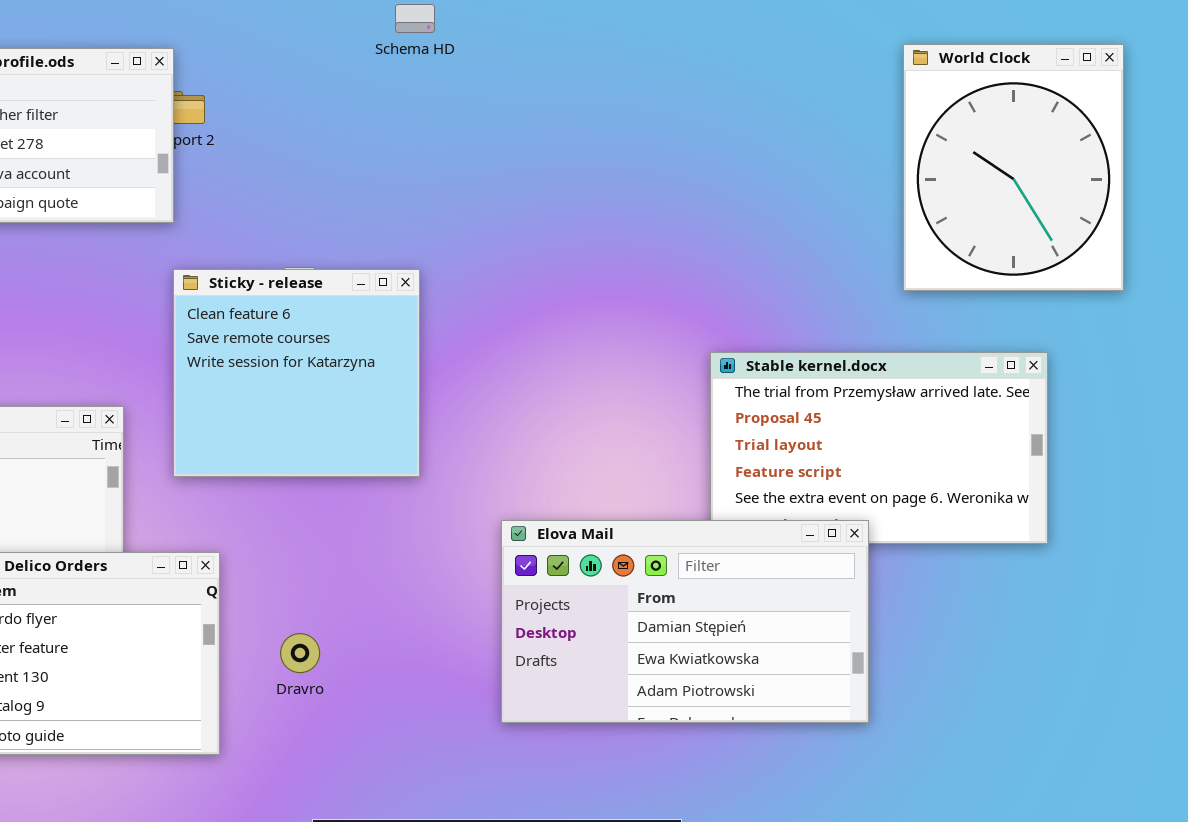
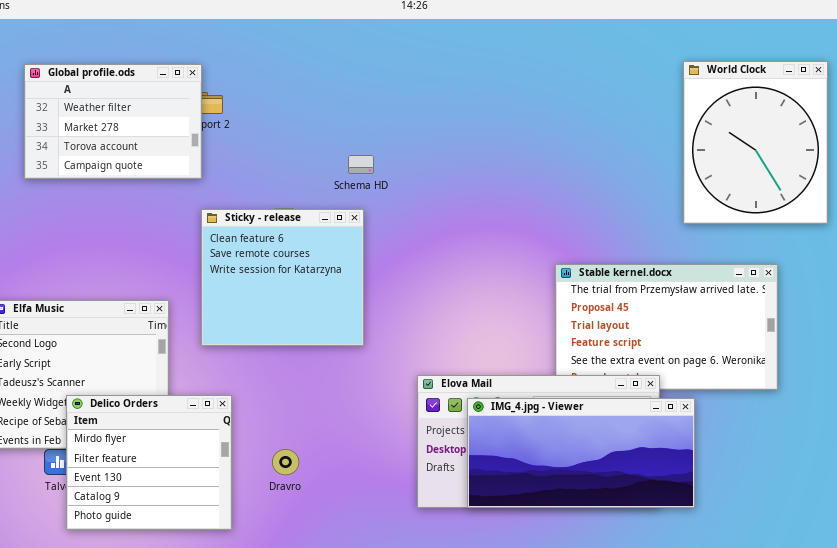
Schema HD: [395,4,435,33] -> [348,155,374,174], moved
IMG_4.jpg - Viewer: none -> [467,398,695,508], opened

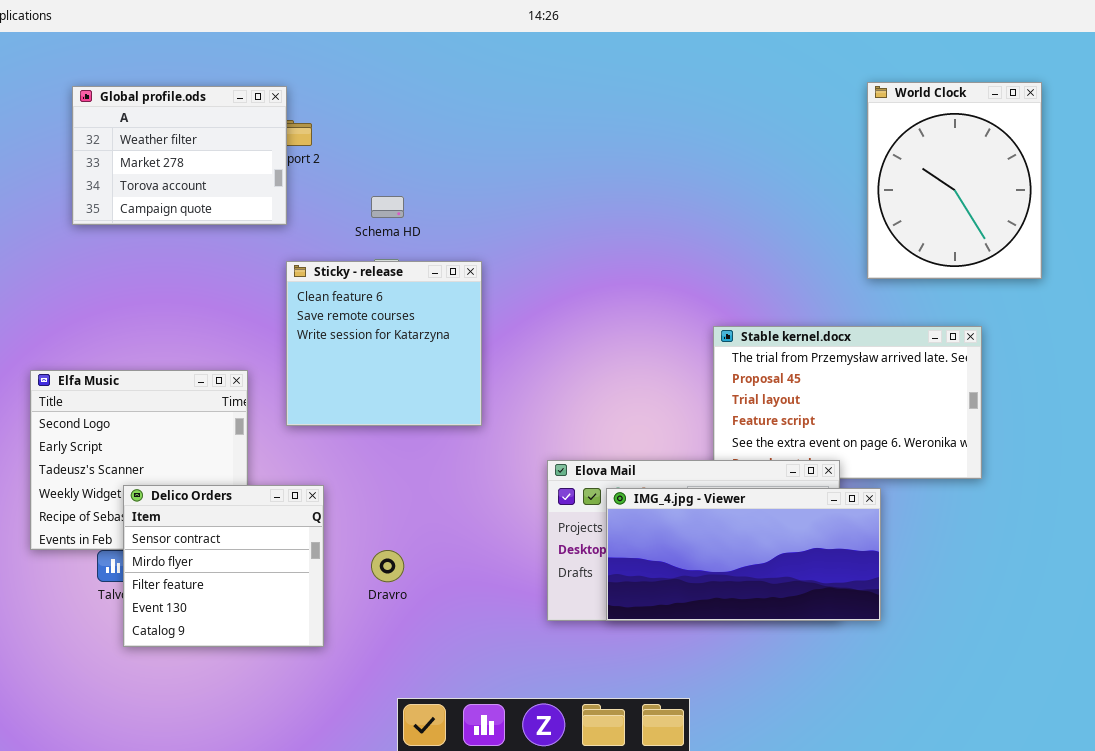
Schema HD: [348,155,374,174] -> [371,196,404,218], moved
Delico Orders: [66,395,232,530] -> [123,485,324,647], scrolled up 1 row

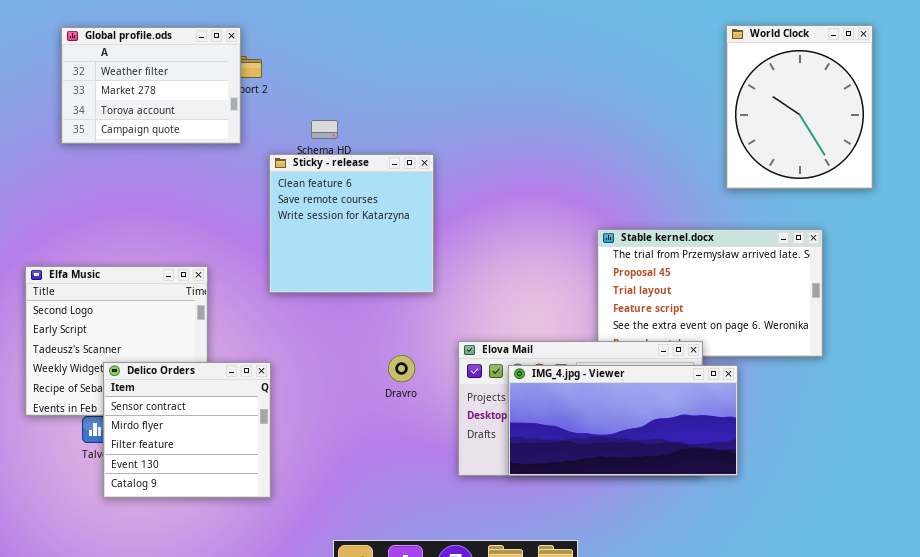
Sticky - release: [286,261,482,426] -> [269,154,434,293], moved
Dravro: [371,550,404,582] -> [388,355,415,382], moved

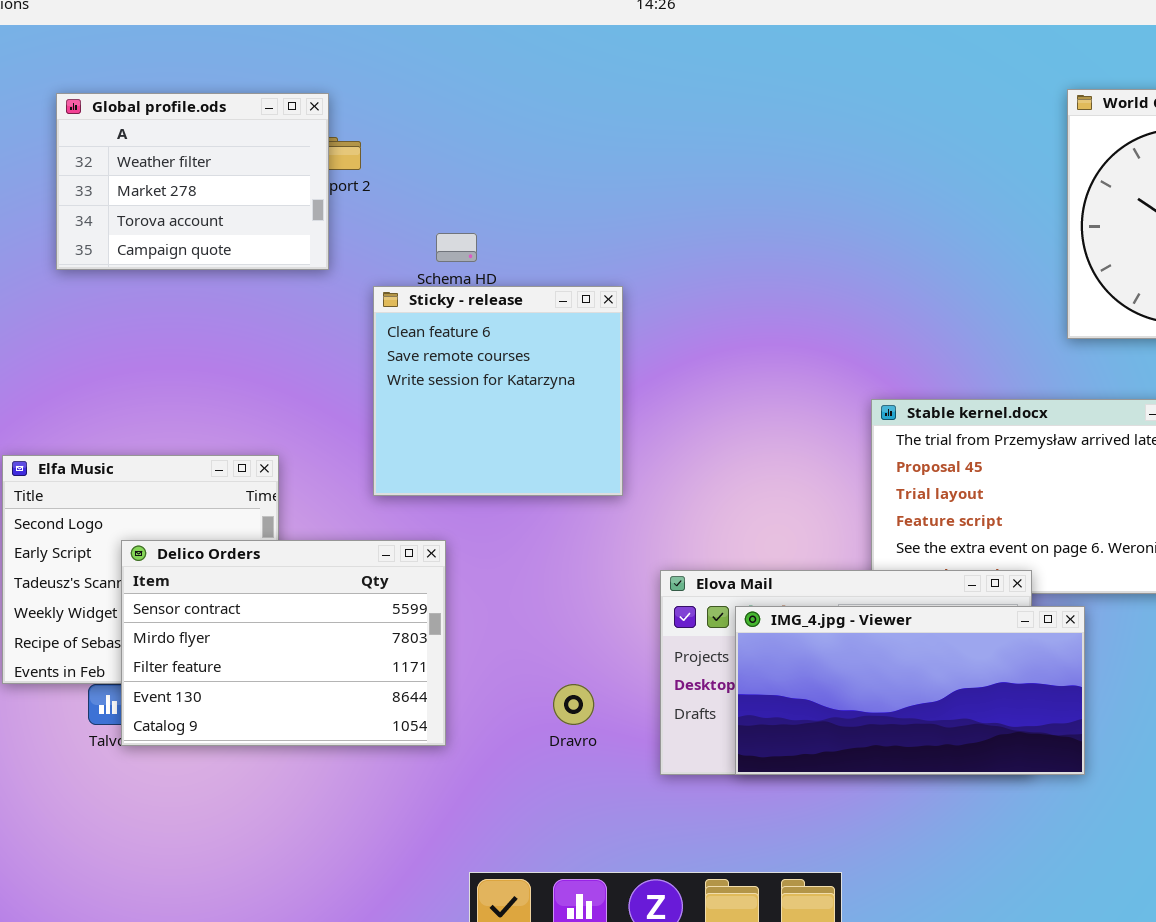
Dravro: [388,355,415,382] -> [553,684,594,725], moved
Delico Orders: [103,362,271,498] -> [121,540,446,746], moved, resized

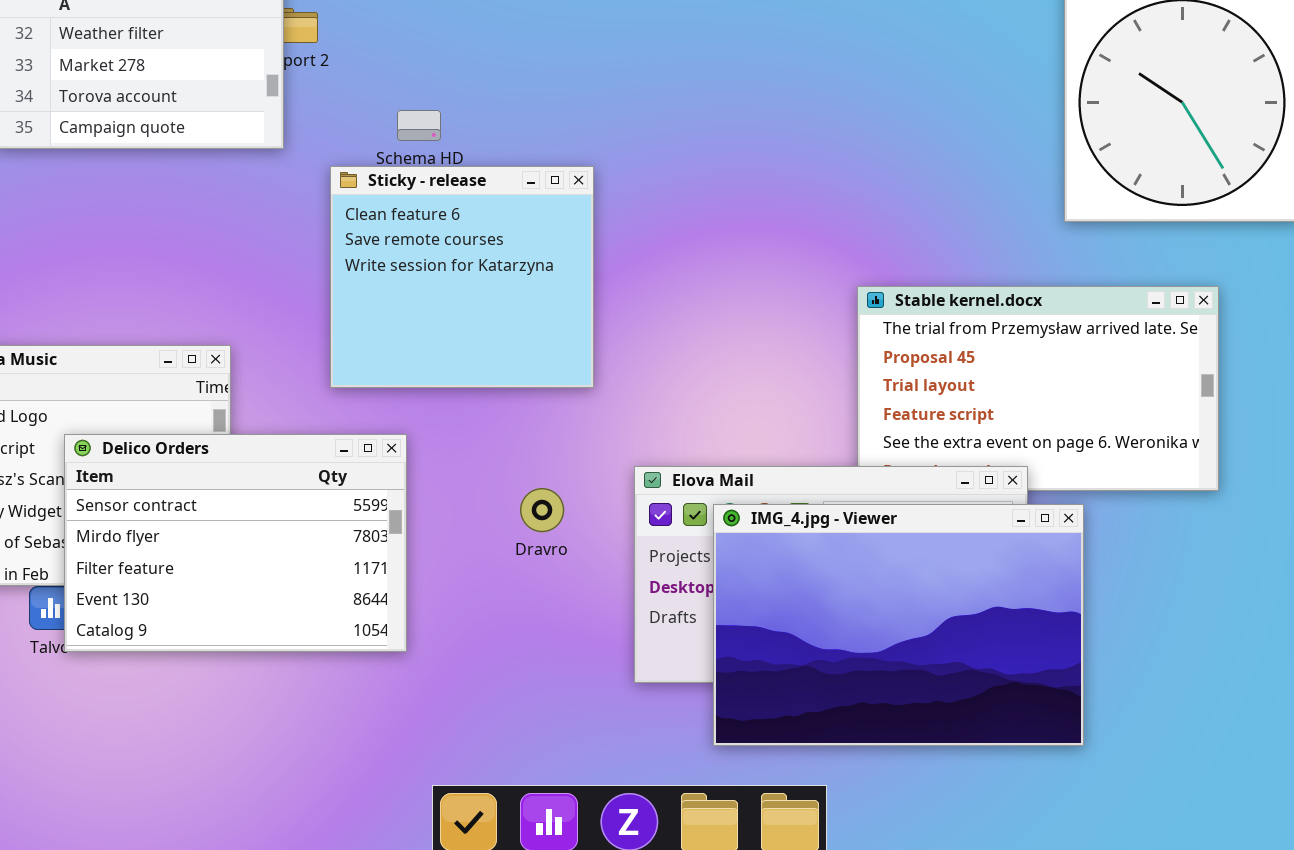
IMG_4.jpg - Viewer: [735,606,1085,775] -> [713,504,1084,746], resized
Dravro: [553,684,594,725] -> [520,488,564,532], moved

